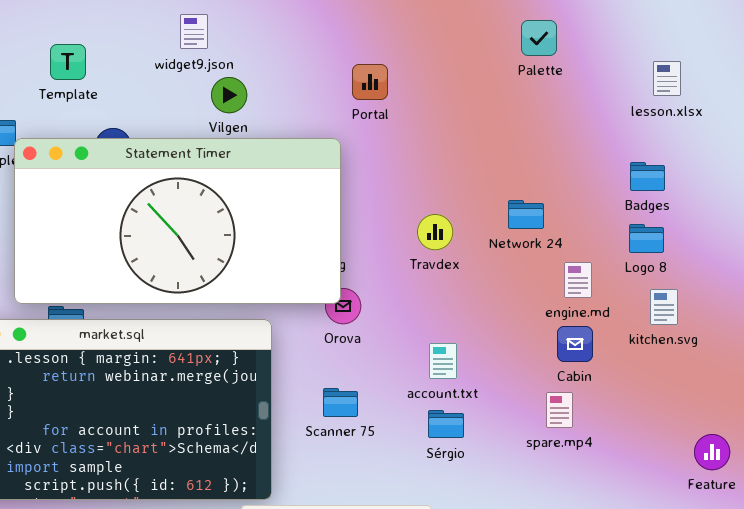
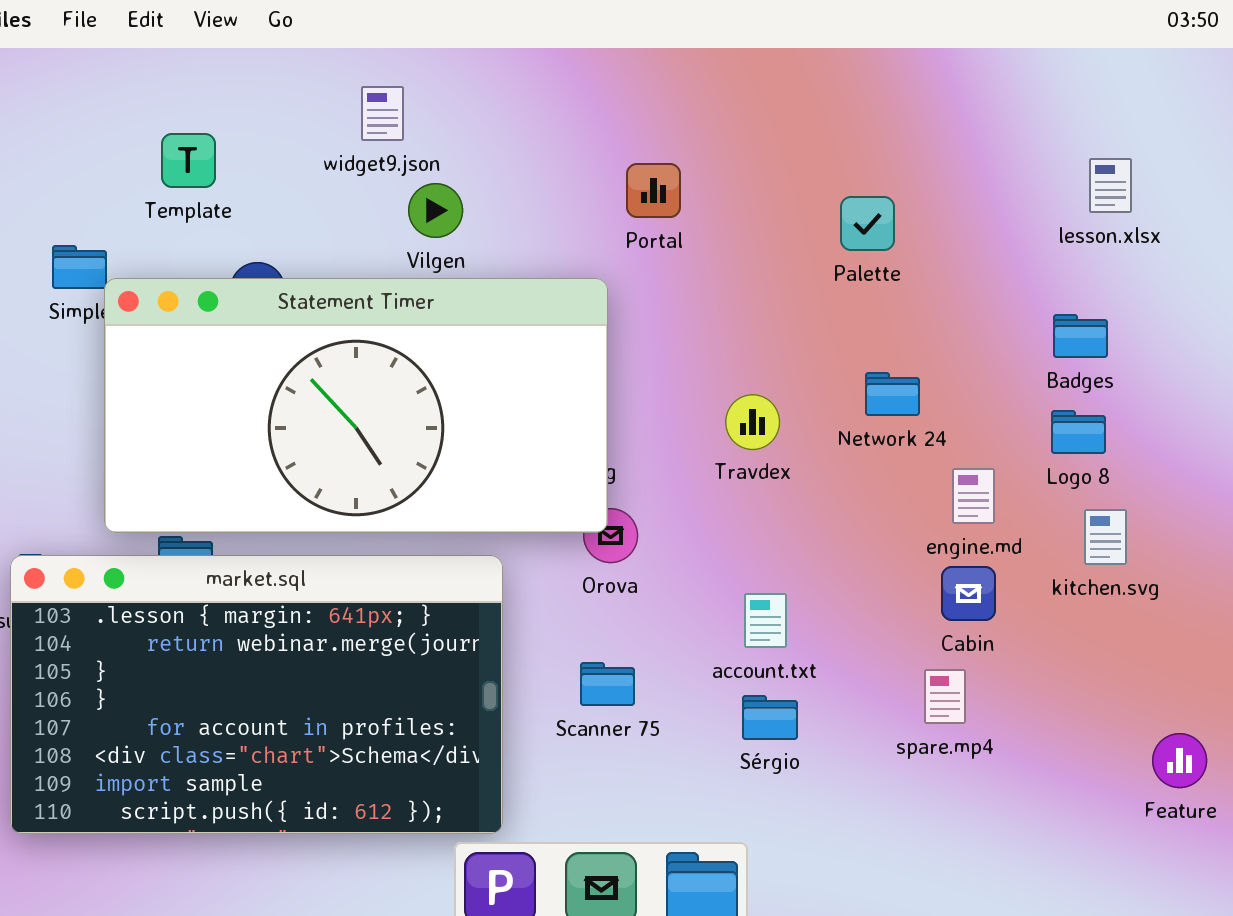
Palette: [521,20,557,56] -> [840,196,895,251], moved

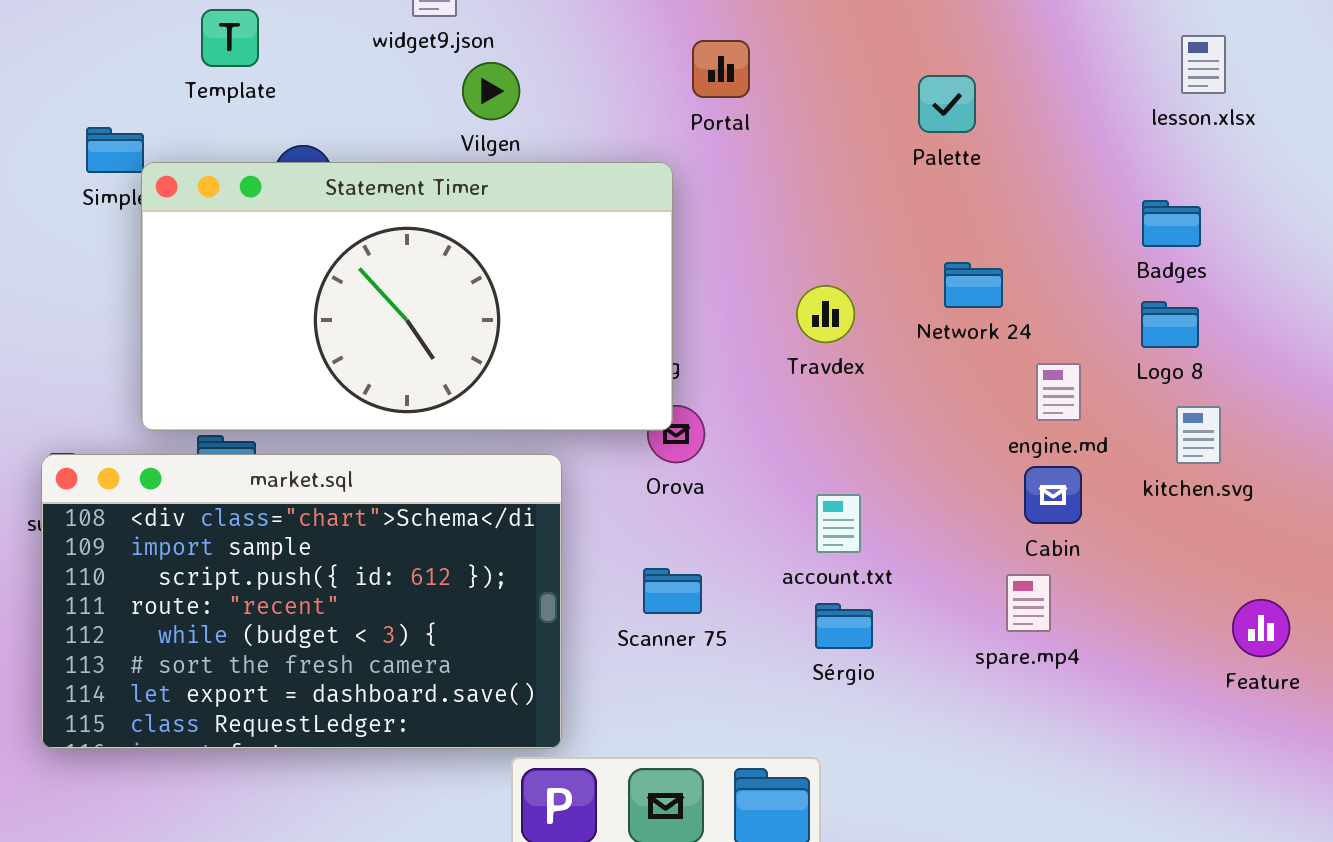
market.sql: [10,555,503,834] -> [41,454,562,749], scrolled down 5 rows
Feature: [1152,733,1207,788] -> [1232,599,1290,657], moved

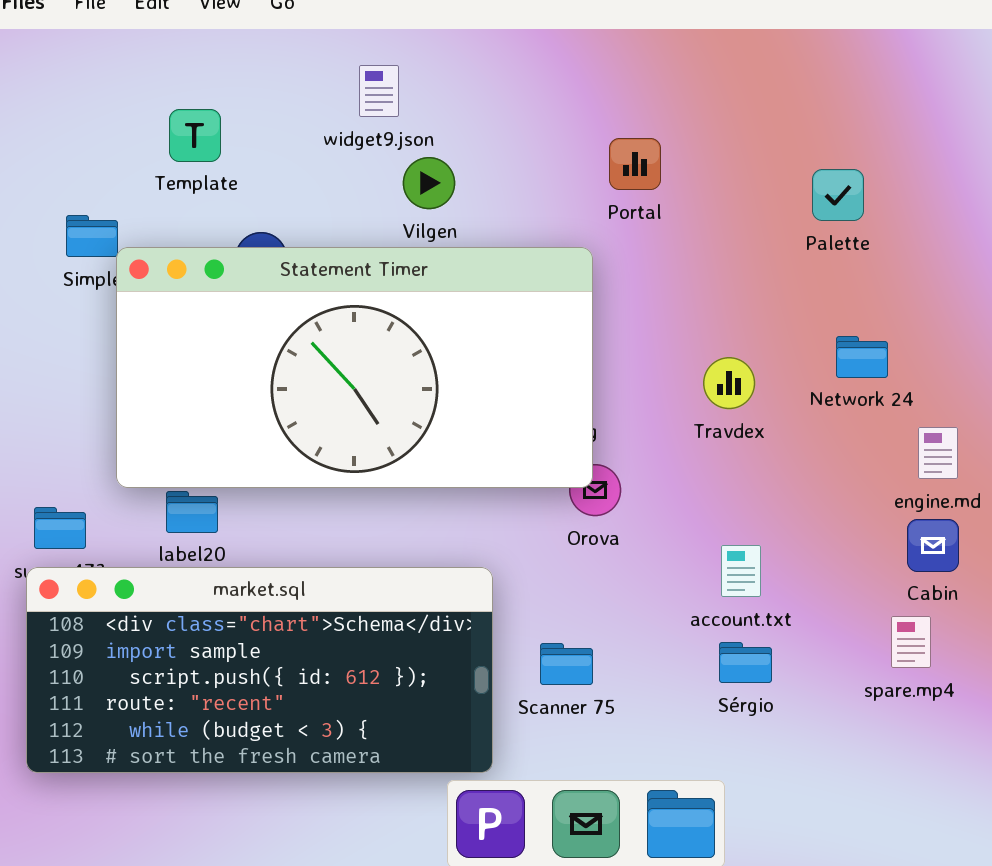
market.sql: [41,454,562,749] -> [26,567,493,773], resized
Scanner 75: [643,568,702,614] -> [540,643,593,685], moved

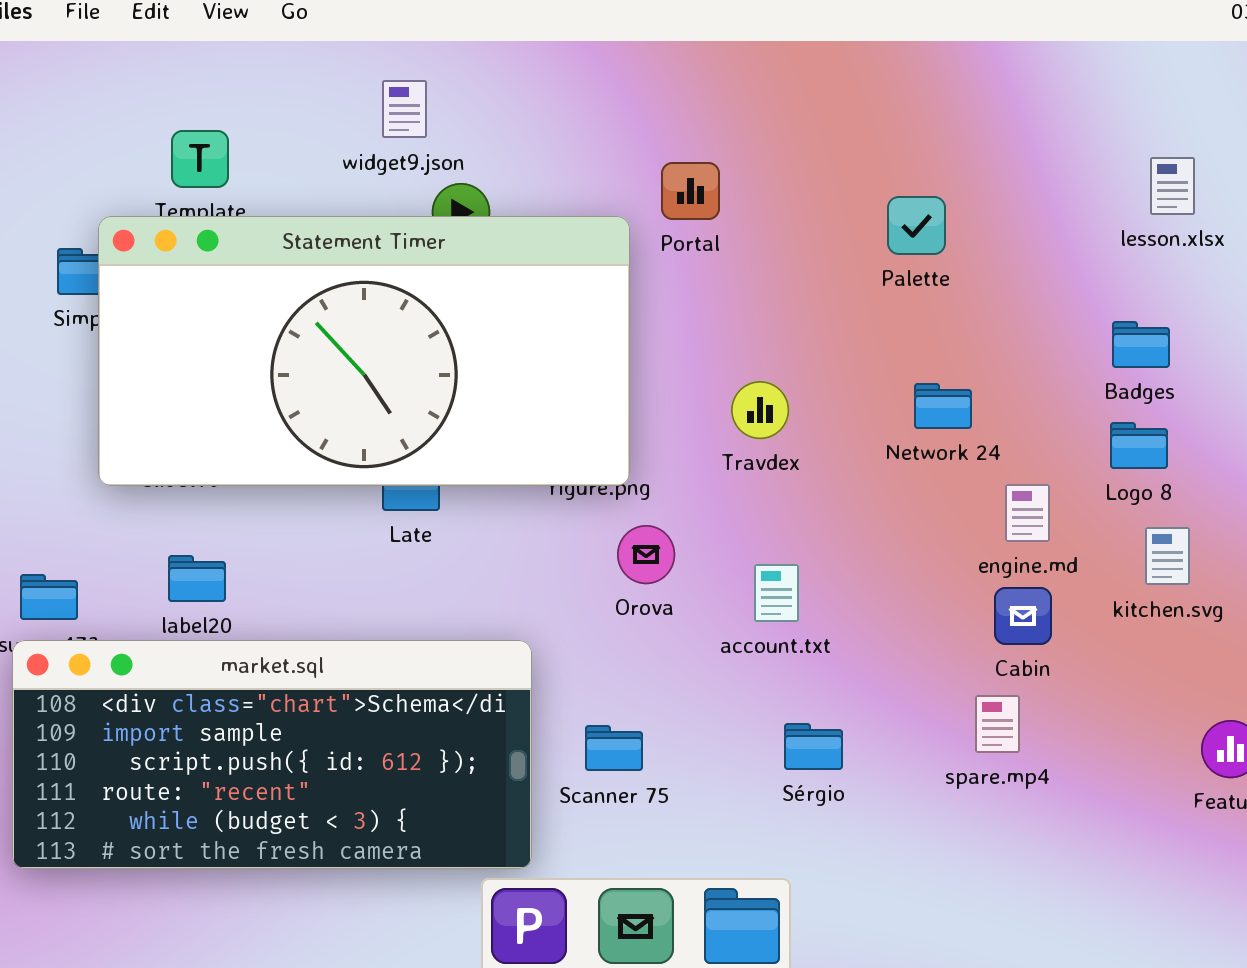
Statement Timer: [116,247,593,488] -> [98,216,630,486], moved
Travdex: [703,357,755,409] -> [731,381,789,439], moved
account.txt: [721,545,761,597] -> [754,564,799,622], moved

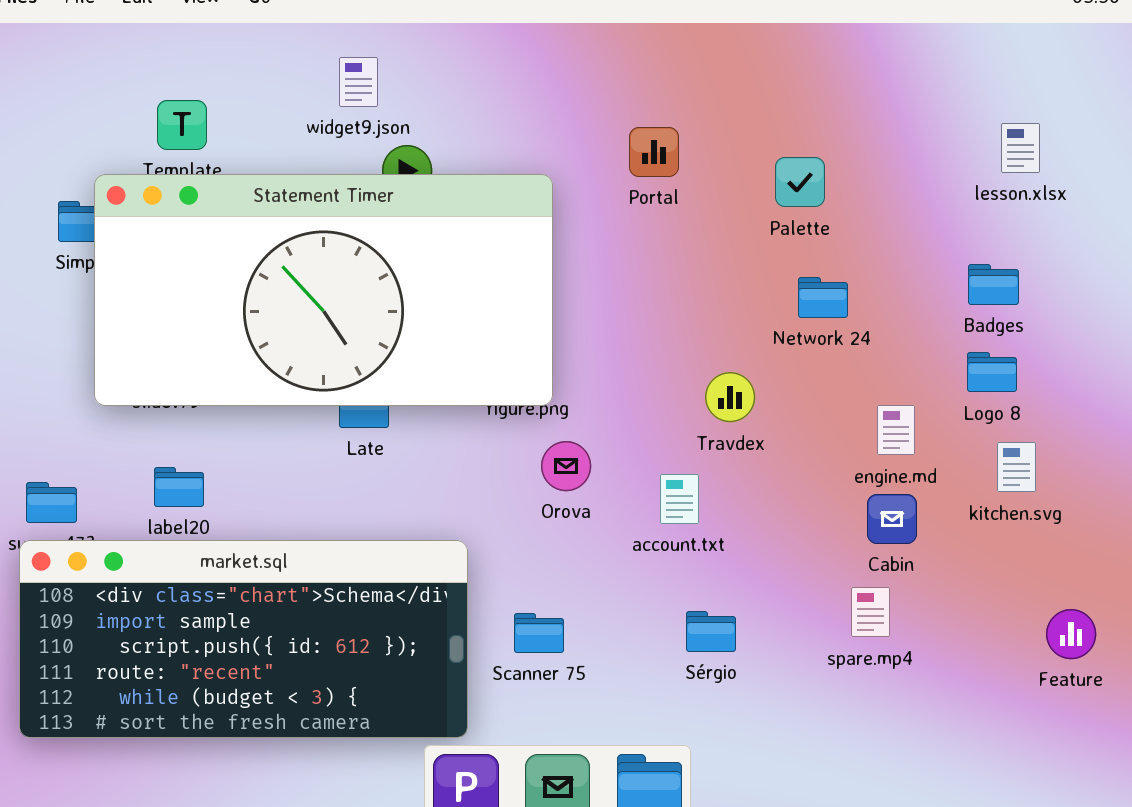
Portal: [661,162,720,220] -> [629,127,679,177], moved
Travdex: [731,381,789,439] -> [705,372,755,422], moved
Network 24: [914,383,972,429] -> [798,277,848,318], moved

